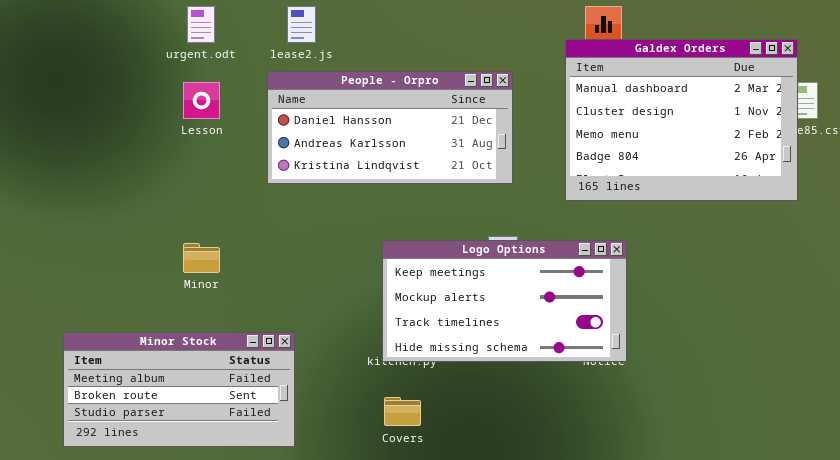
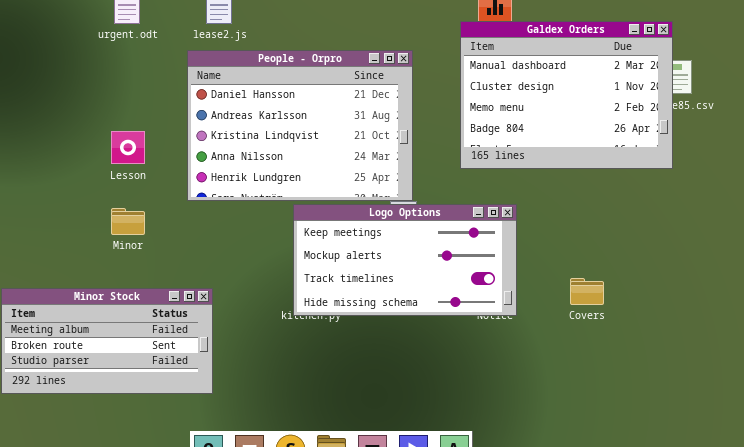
People - Orpro: [267,71,513,184] -> [187,50,413,201], resized
Lesson: [183,82,220,119] -> [111,131,145,164], moved
Covers: [384,397,421,426] -> [570,278,604,305], moved

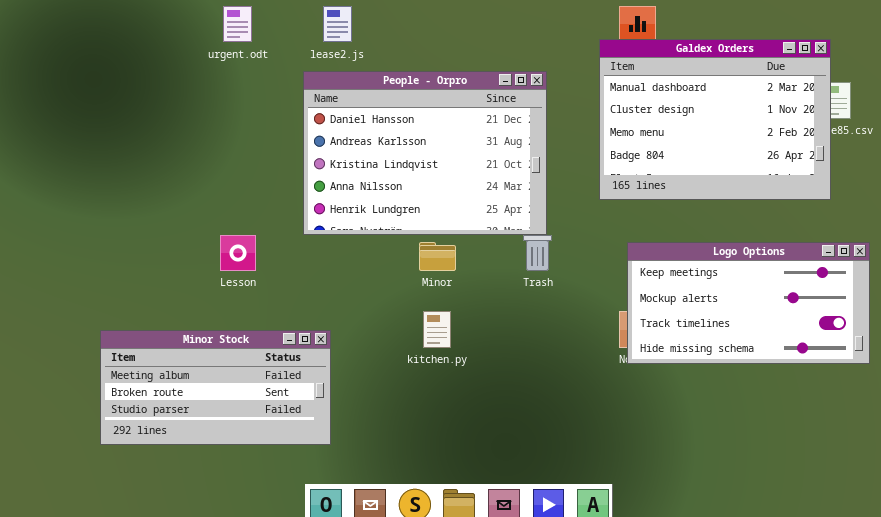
Lesson: [111,131,145,164] -> [220,235,256,271], moved
Logo Options: [293,204,517,316] -> [627,242,870,364], moved
Minor: [111,208,145,235] -> [419,242,456,271], moved

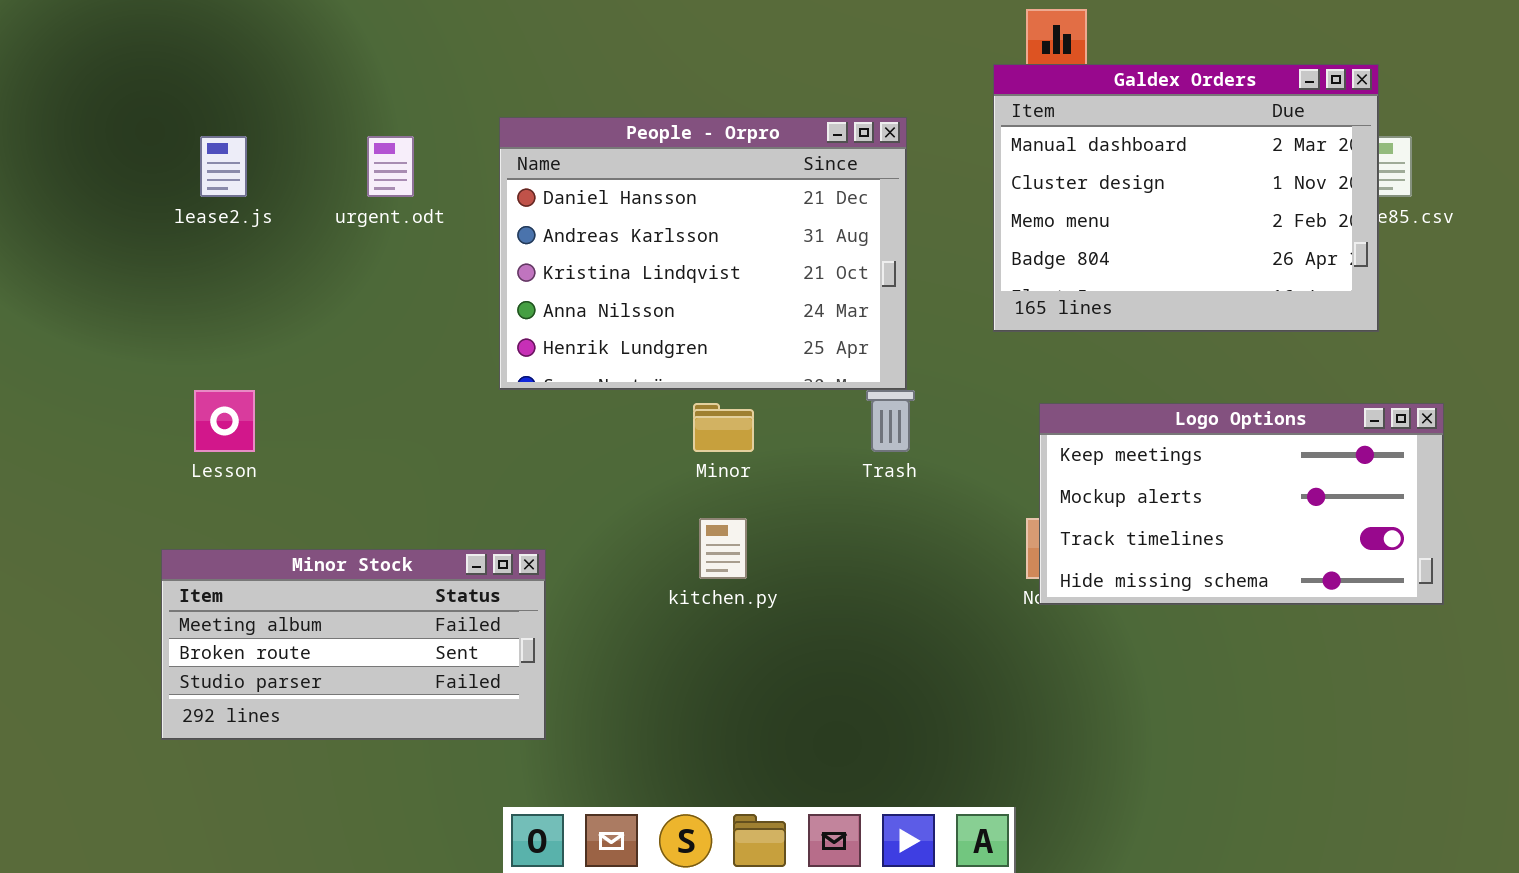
urgent.odt: [223,6,252,42] -> [367,136,414,197], moved
lease2.js: [323,6,352,42] -> [200,136,247,197], moved
Lesson: [220,235,256,271] -> [194,390,255,452], moved

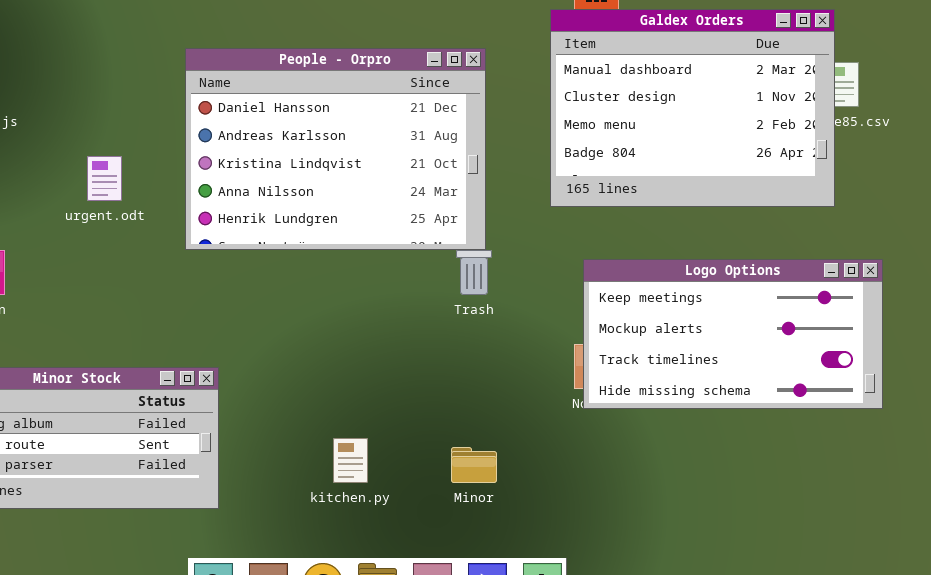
urgent.odt: [367,136,414,197] -> [87,156,122,201], moved
Minor: [693,403,754,452] -> [451,447,497,483], moved
kitchen.py: [699,518,747,579] -> [333,438,368,483], moved

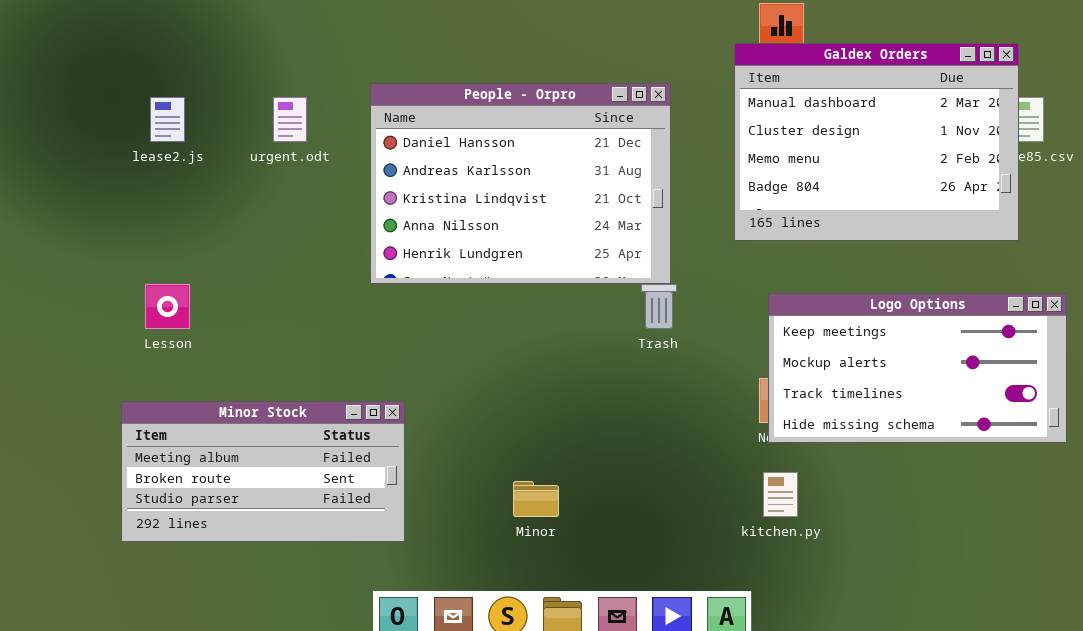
urgent.odt: [87,156,122,201] -> [273,97,307,142], moved
kitchen.py: [333,438,368,483] -> [763,472,798,517], moved
Minor: [451,447,497,483] -> [513,481,559,517], moved

